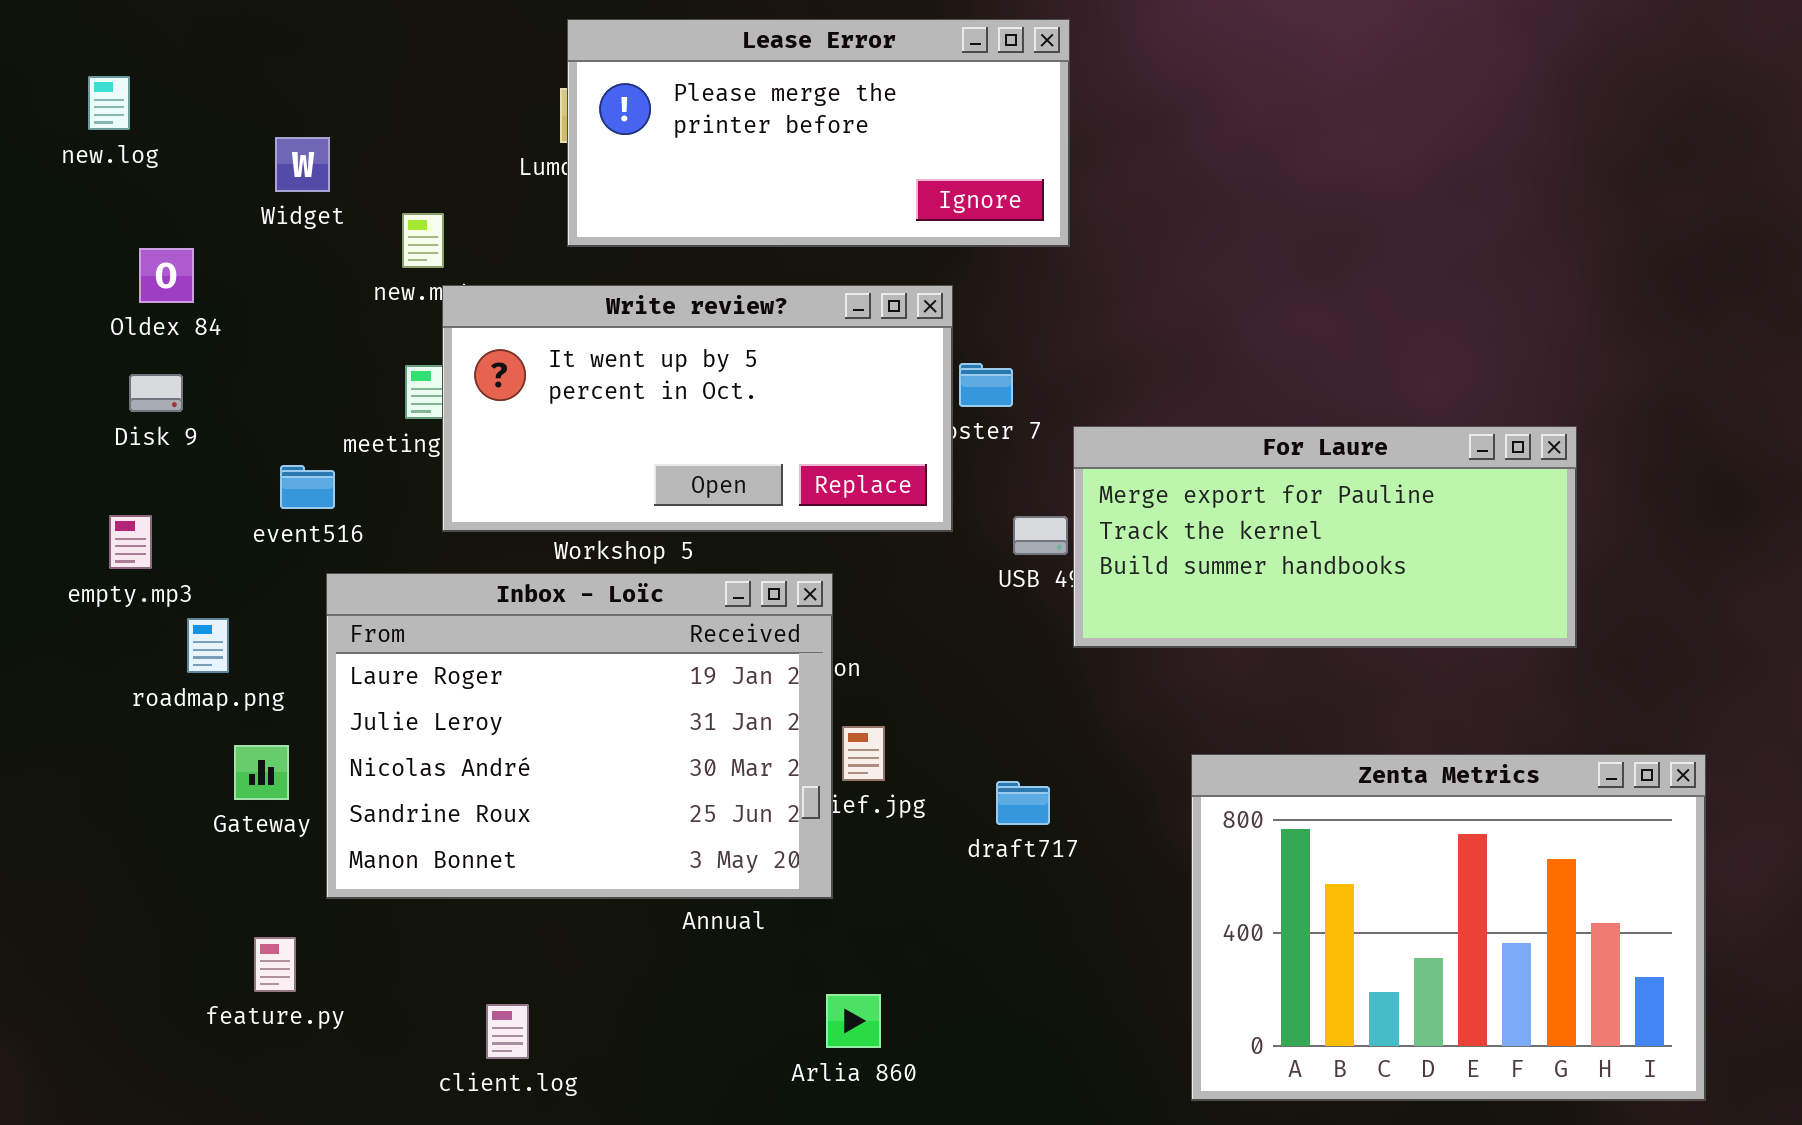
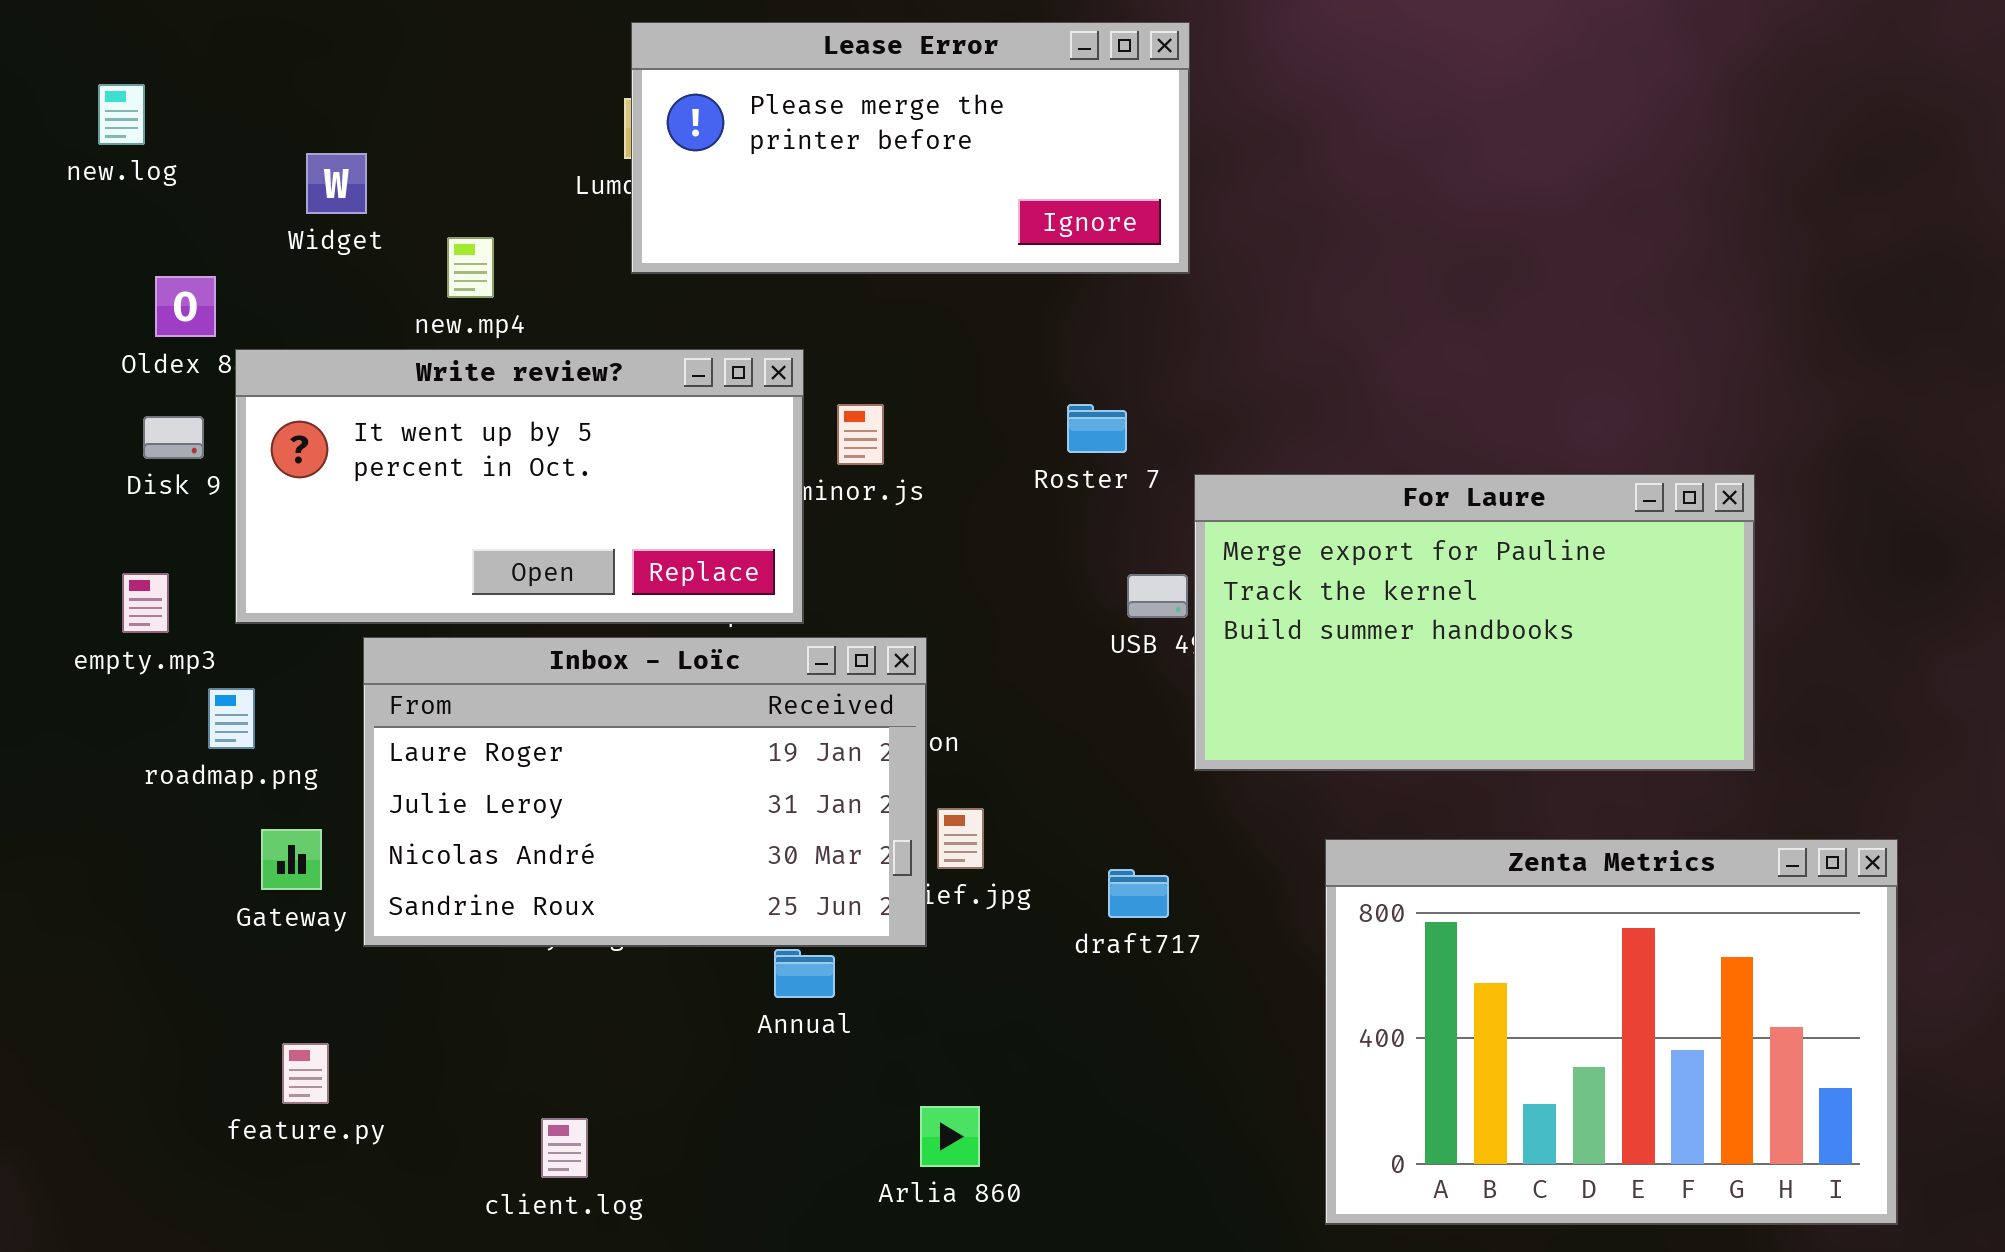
Write review?: [442,285,953,532] -> [235,349,804,624], moved
For Laure: [1073,426,1577,648] -> [1194,474,1755,771], resized
Inbox - Loïc: [326,573,833,899] -> [363,637,927,947], resized

